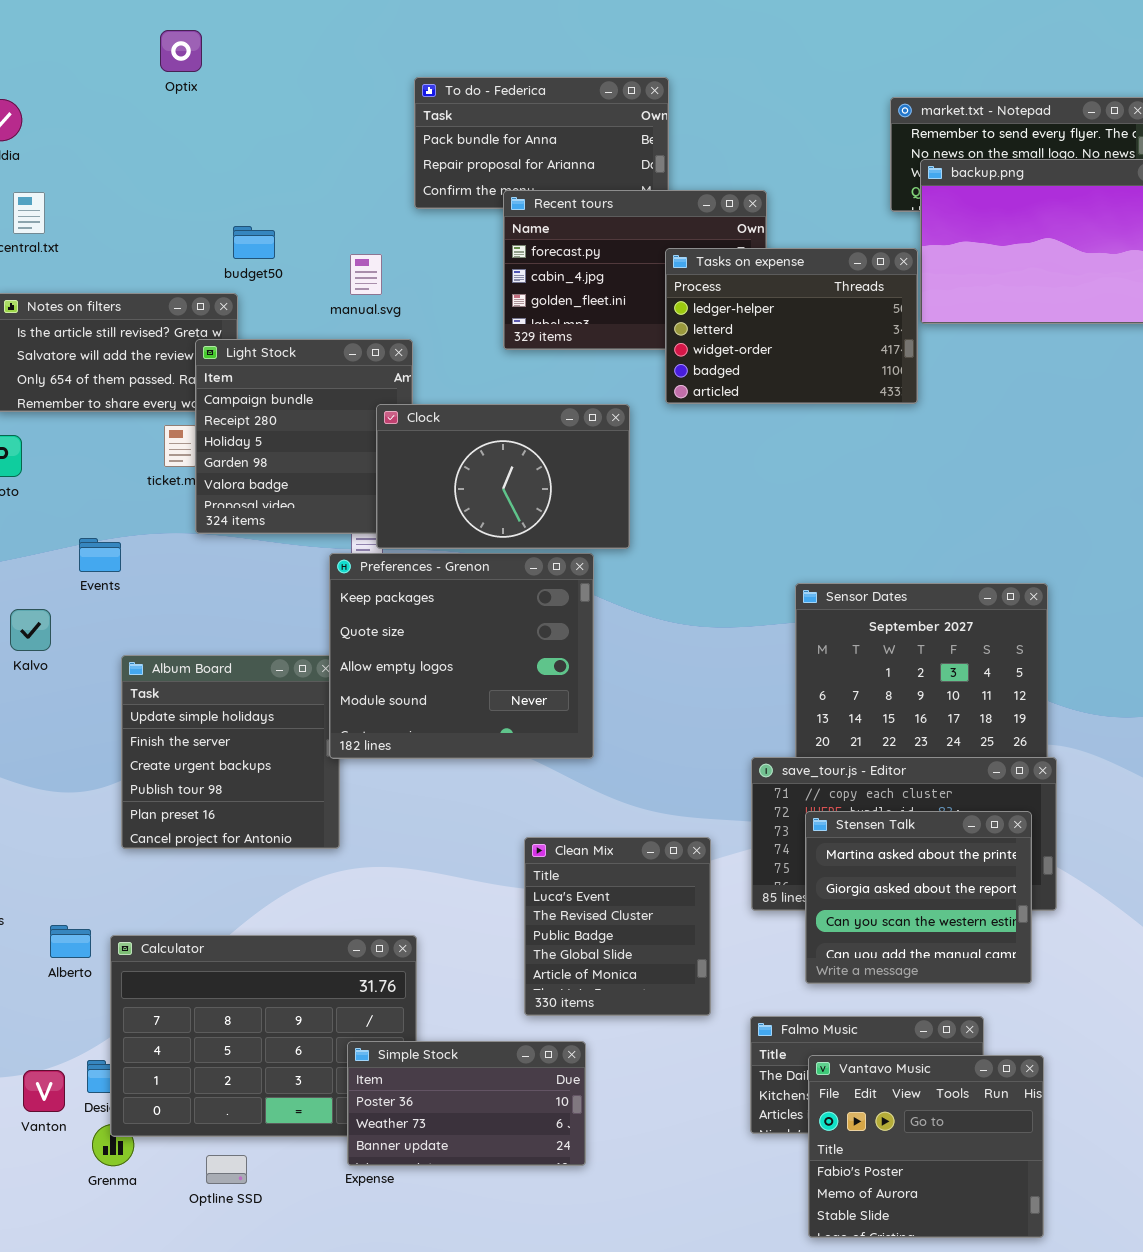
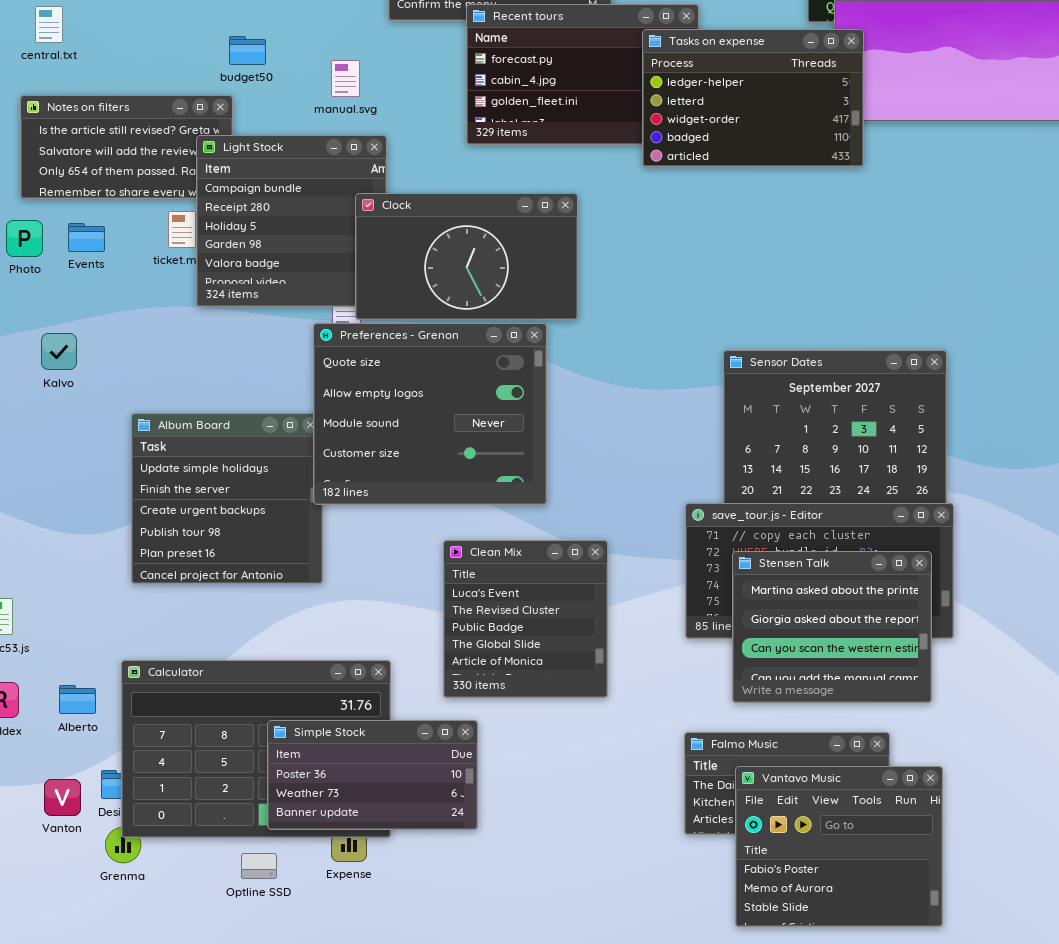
Tasks on expense: [665,248,918,404] -> [642,29,864,167], moved
Events: [79,538,121,572] -> [68,223,105,252], moved
Preferences - Grenon: [329,553,594,759] -> [313,323,547,505], scrolled down 1 row
Kalvo: [10,609,51,651] -> [41,333,77,370], moved
Clean Mix: [524,837,711,1016] -> [443,540,608,698], moved
Alberto: [50,925,91,958] -> [59,685,96,714], moved
Simple Stock: [347,1041,586,1166] -> [267,720,478,830], moved
Optline SSD: [206,1155,247,1184] -> [241,853,277,879], moved

